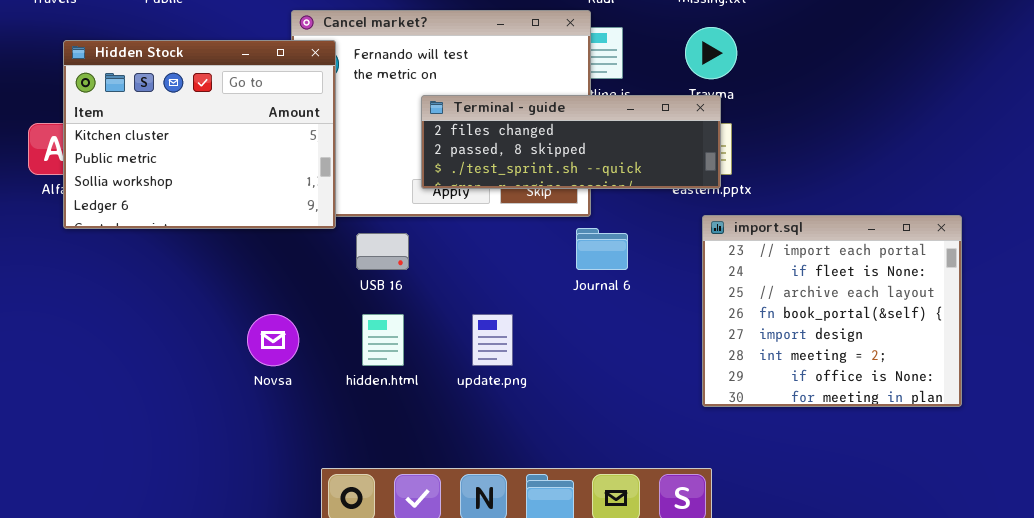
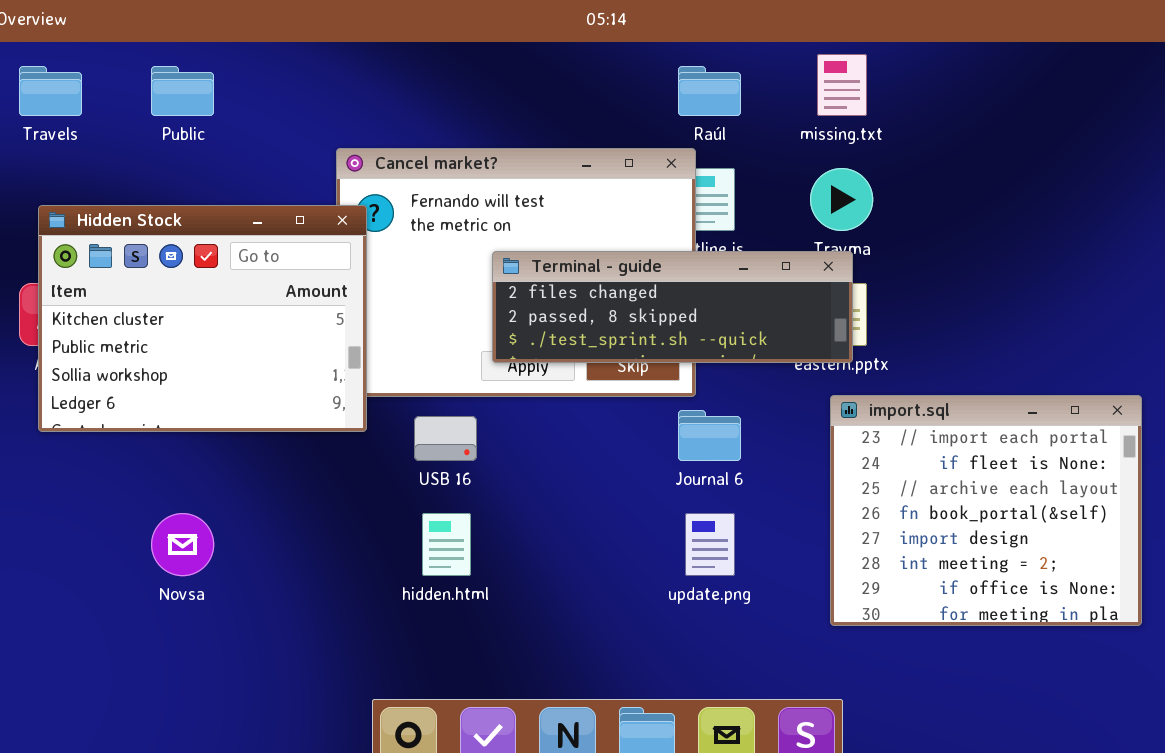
Hidden Stock: [63,40,336,229] -> [38,205,367,432], moved
Novsa: [247,314,299,366] -> [151,513,214,576], moved
update.png: [472,314,513,366] -> [685,513,735,576], moved

